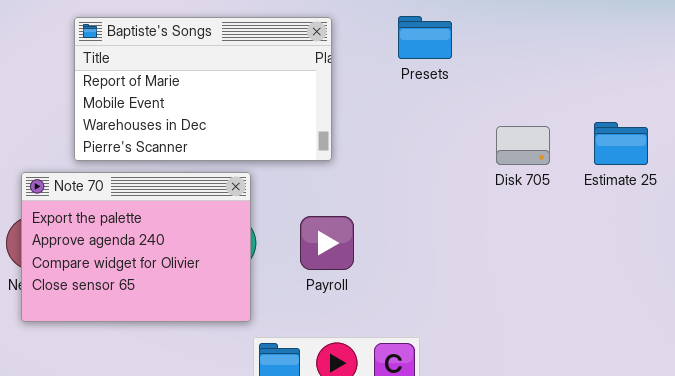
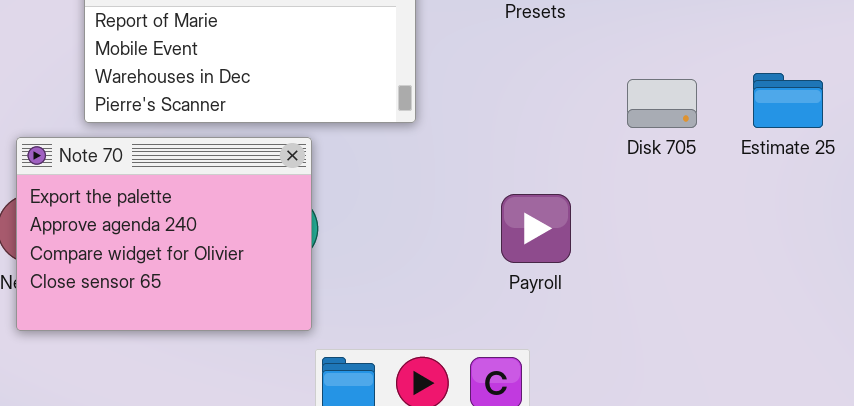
Payroll: [300,216,354,270] -> [501,194,571,263], moved

